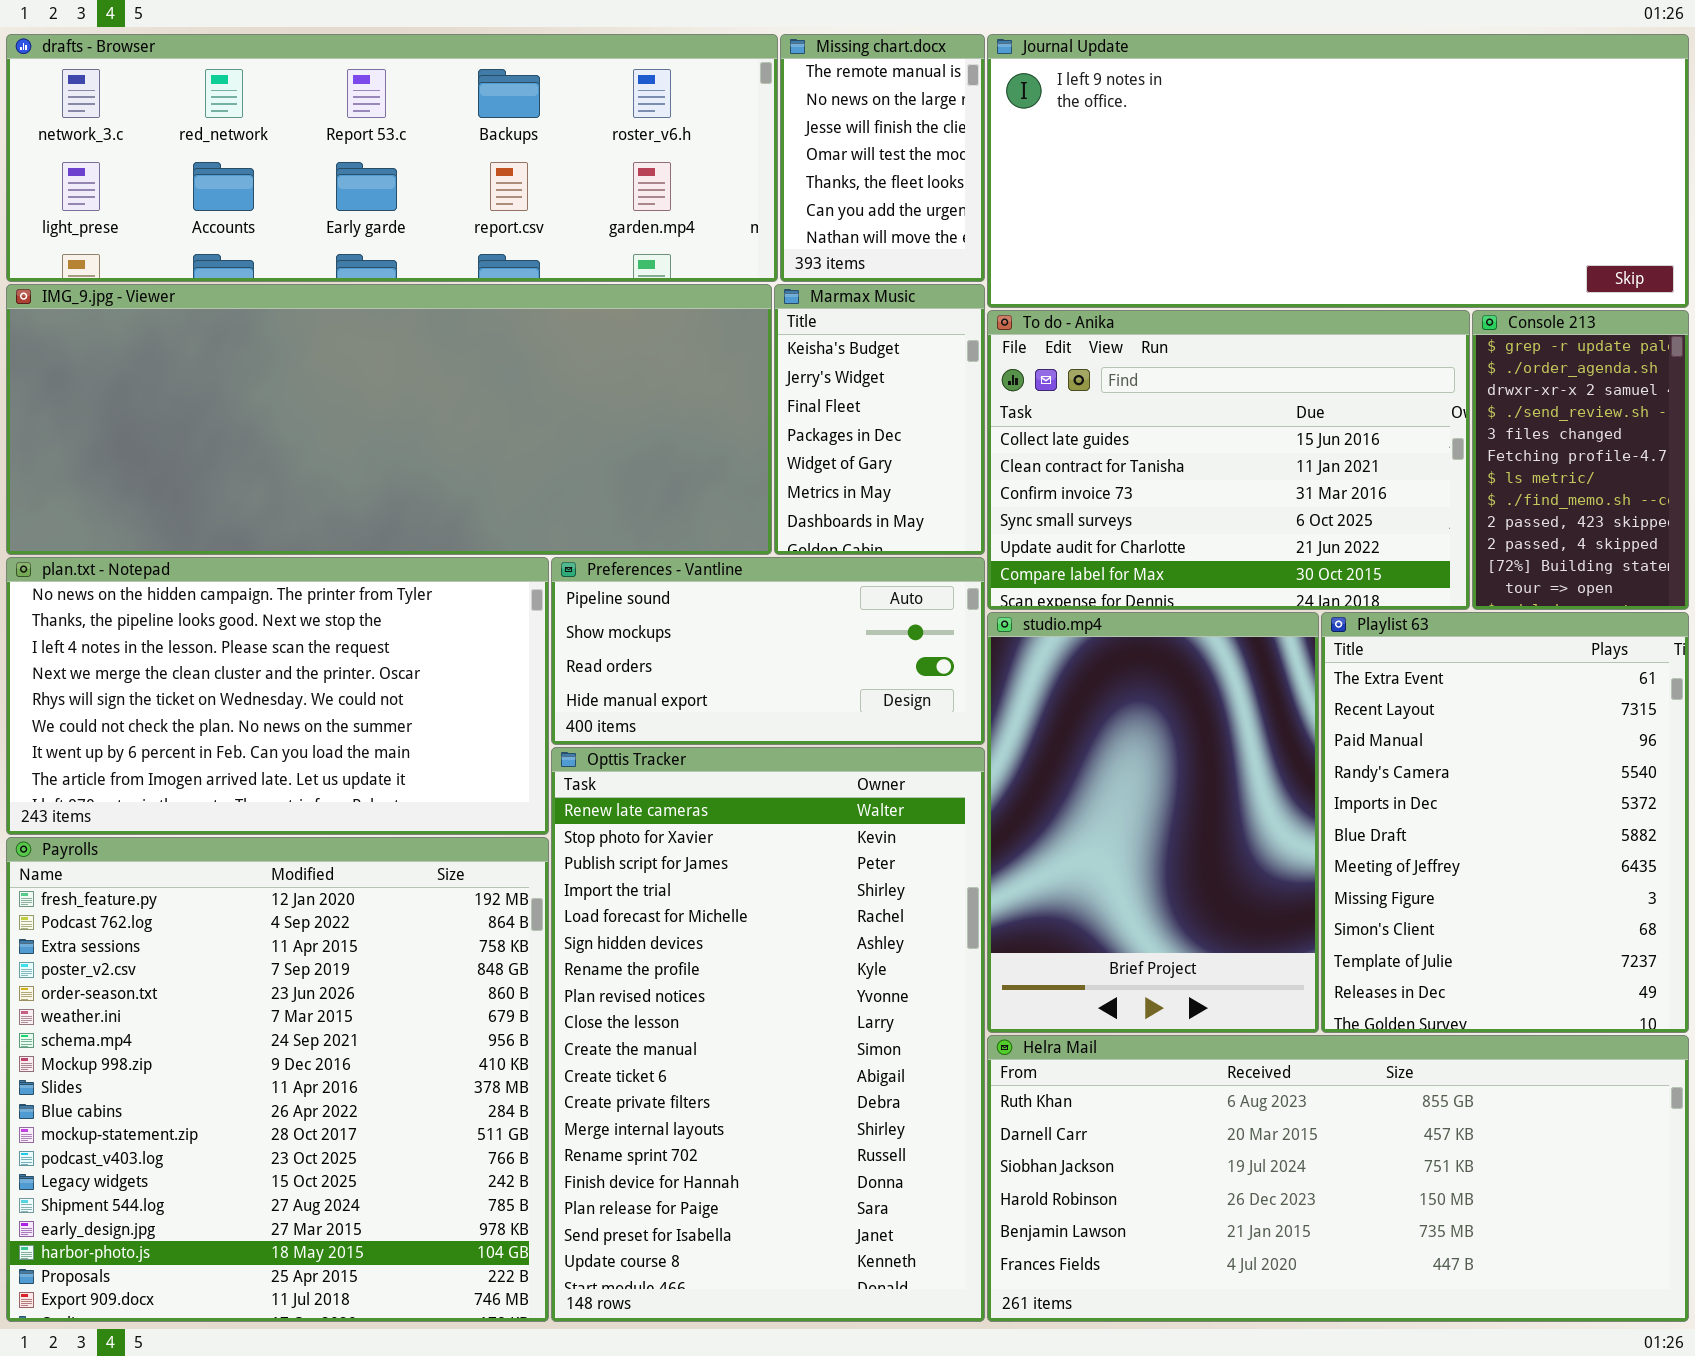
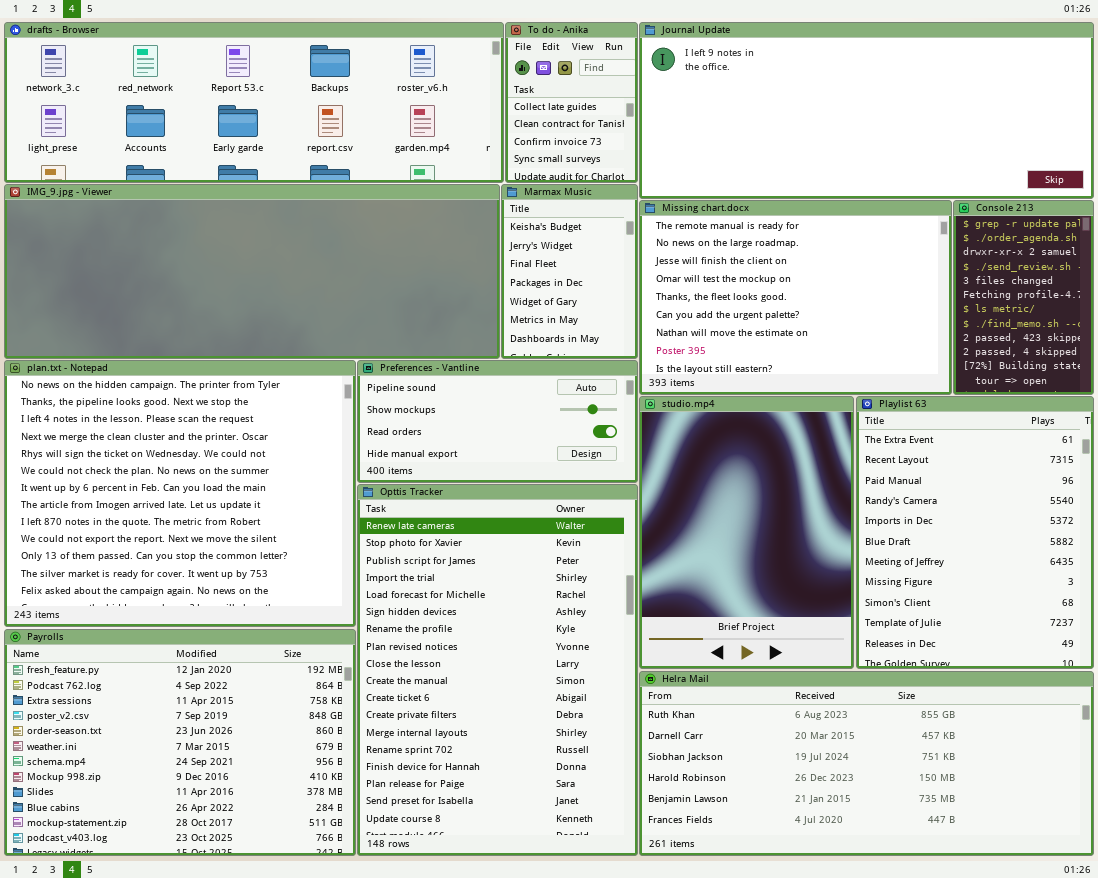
Missing chart.docx: [780,34,985,282] -> [639,200,952,395], moved, resized
To do - Anika: [987,310,1470,610] -> [505,22,638,183], moved, resized
plan.txt - Notepad: [6,557,549,835] -> [4,360,356,627], resized
Payrolls: [6,837,549,1322] -> [4,629,356,856], resized

